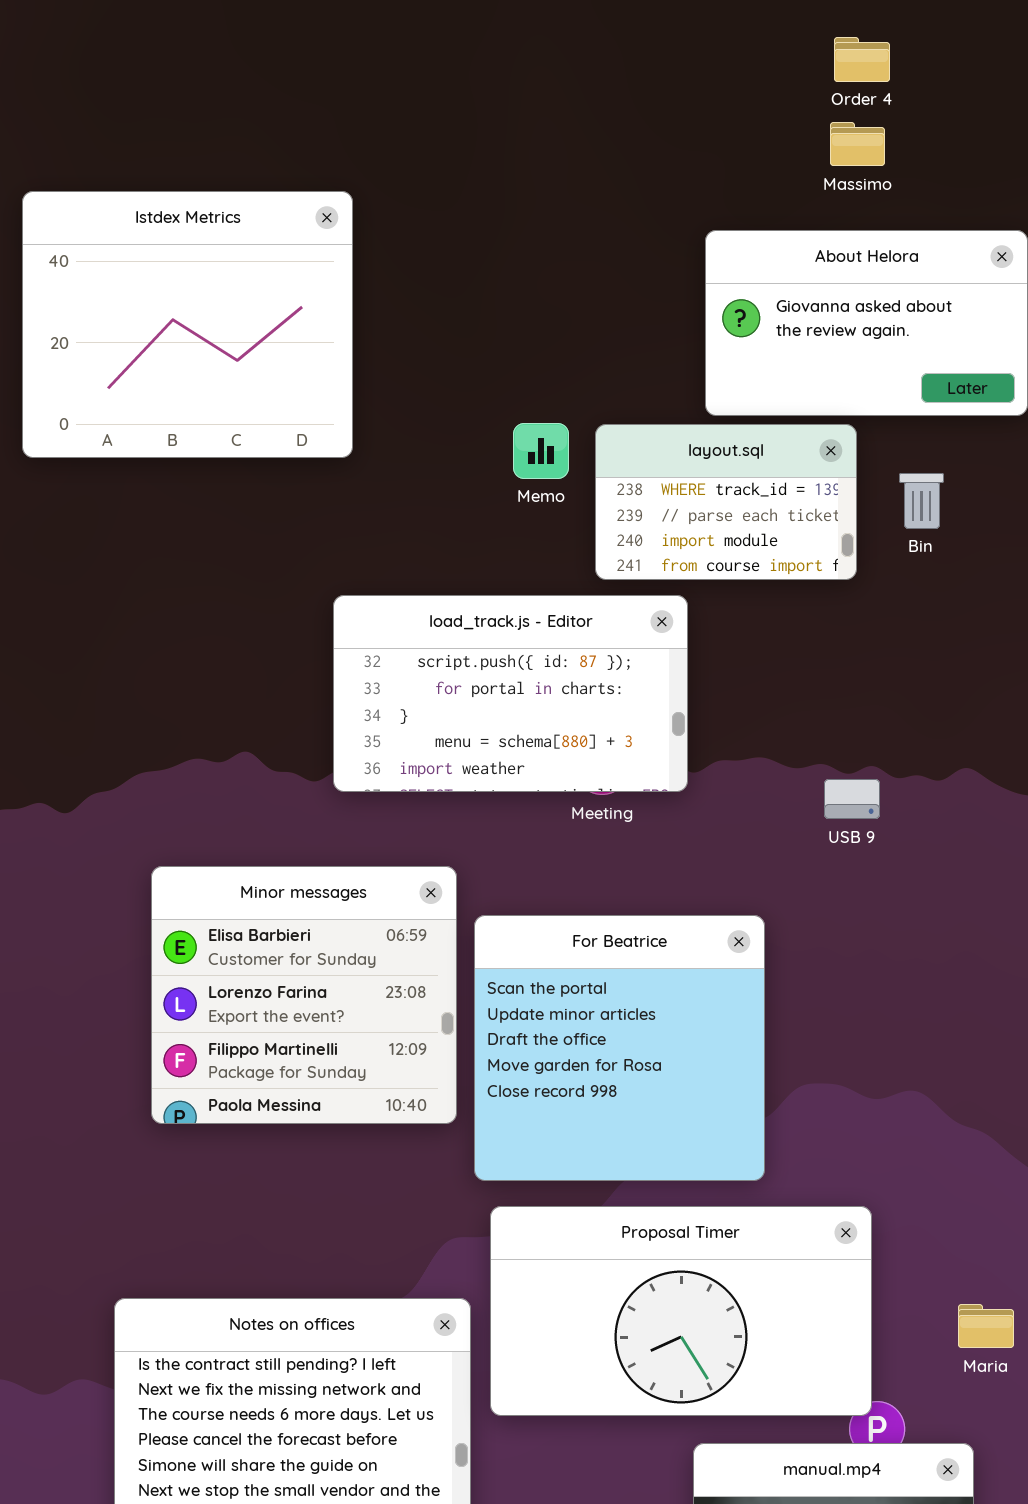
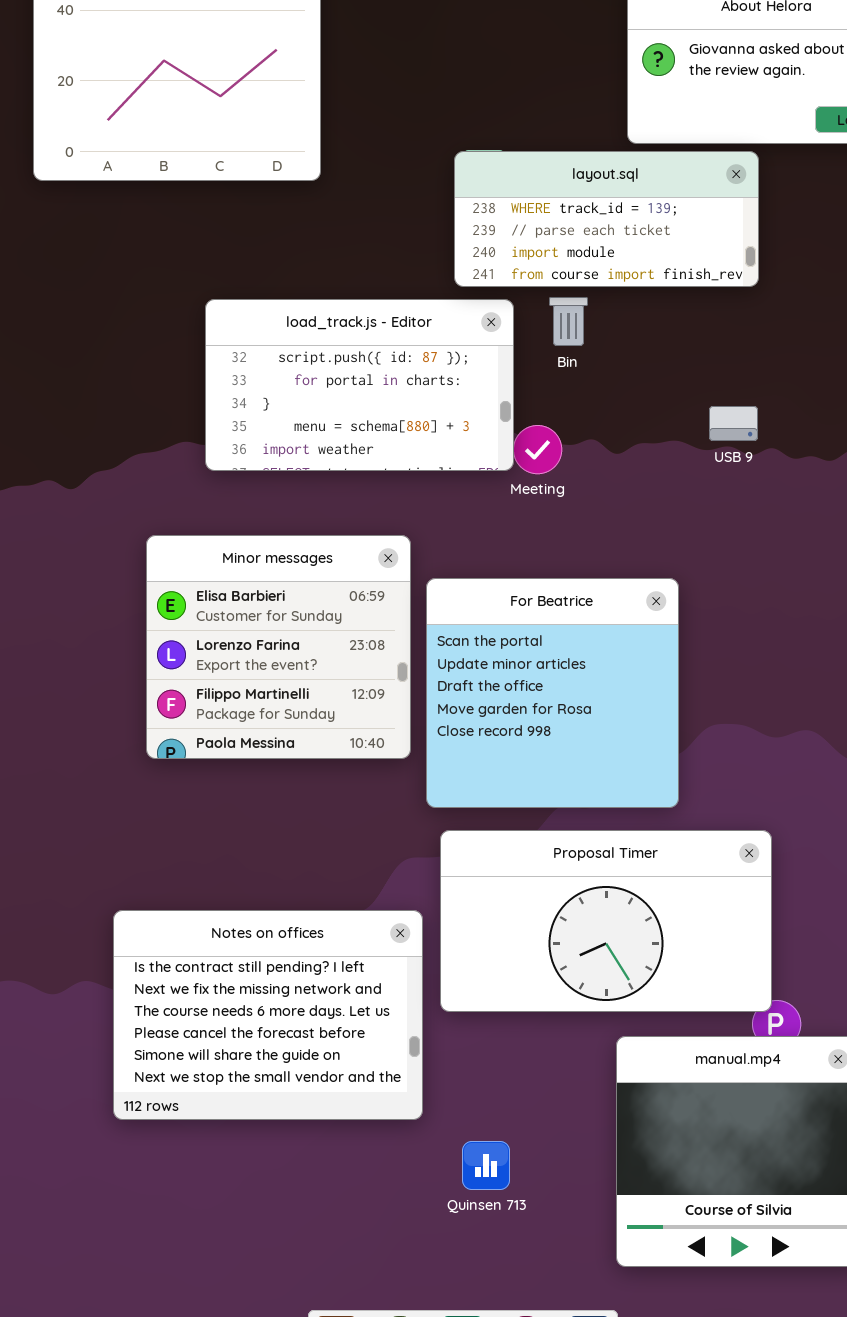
layout.sql: [595,424,857,580] -> [454,151,759,287], resized
Bin: [899,473,944,529] -> [549,297,588,346], moved
load_track.js - Editor: [333,595,688,792] -> [205,299,514,471], moved
USB 9: [824,779,880,819] -> [709,406,758,441], moved

